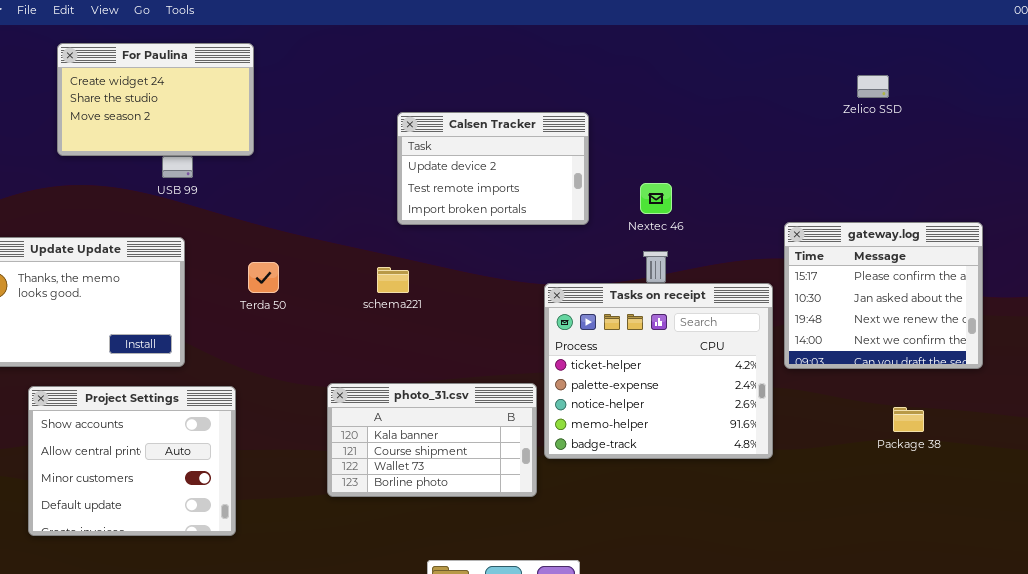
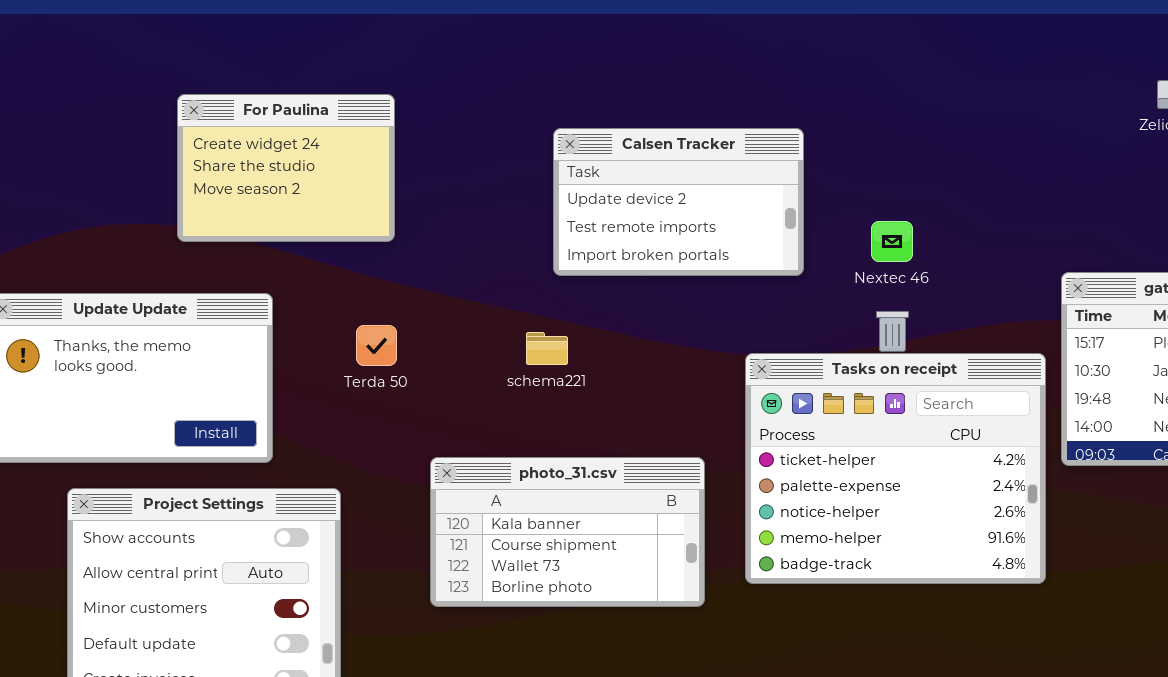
For Paulina: [57,43,254,156] -> [177,94,395,242], moved, resized
photo_31.csv: [327,383,537,497] -> [430,457,705,607], moved

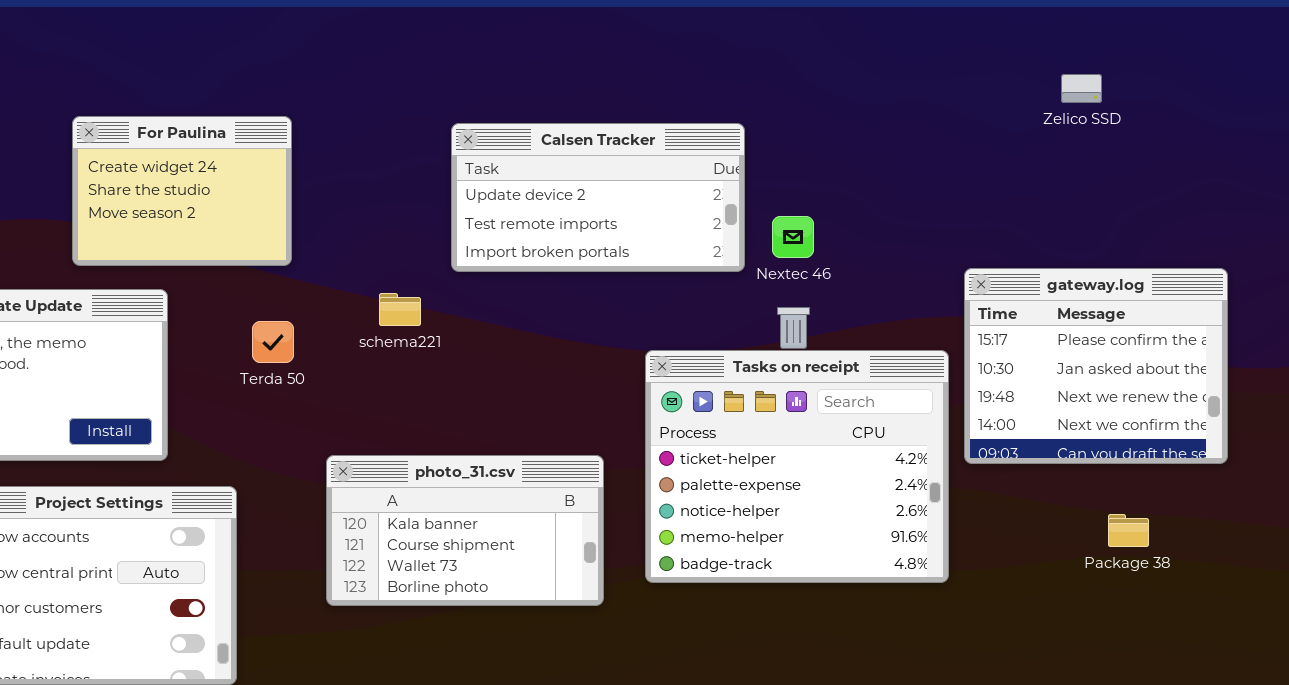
For Paulina: [177,94,395,242] -> [72,116,292,266], moved
Calsen Tracker: [553,128,804,276] -> [451,123,745,272], resized
schema221: [526,332,568,365] -> [379,293,421,326], moved

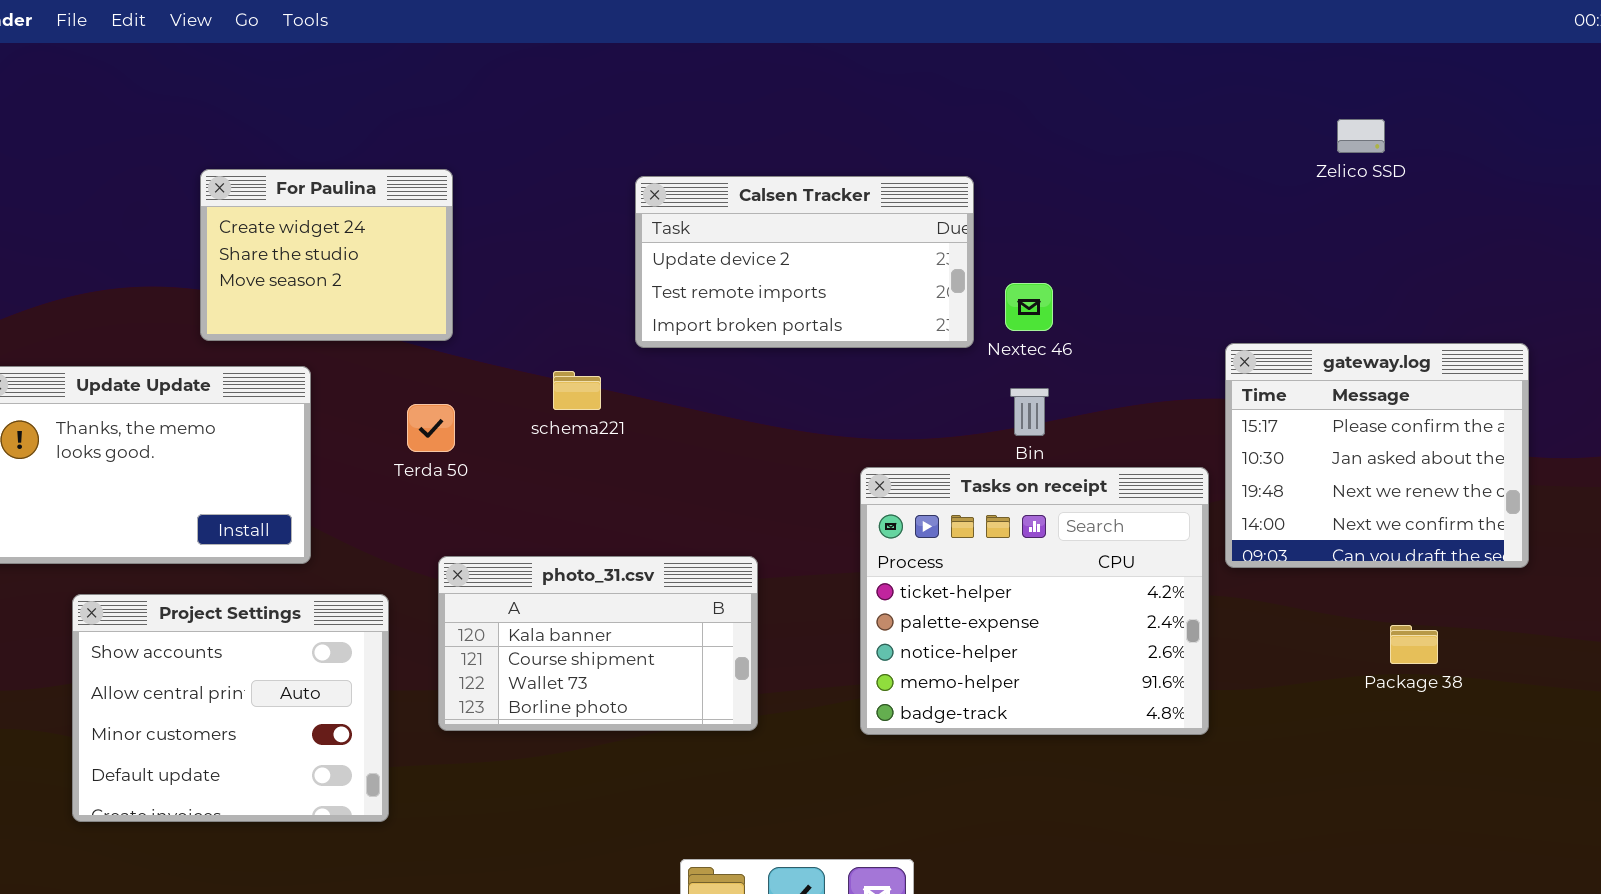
Tasks on receipt: [645,350,949,583] -> [860,467,1209,735], moved
photo_31.csv: [326,455,604,606] -> [438,556,758,731], moved

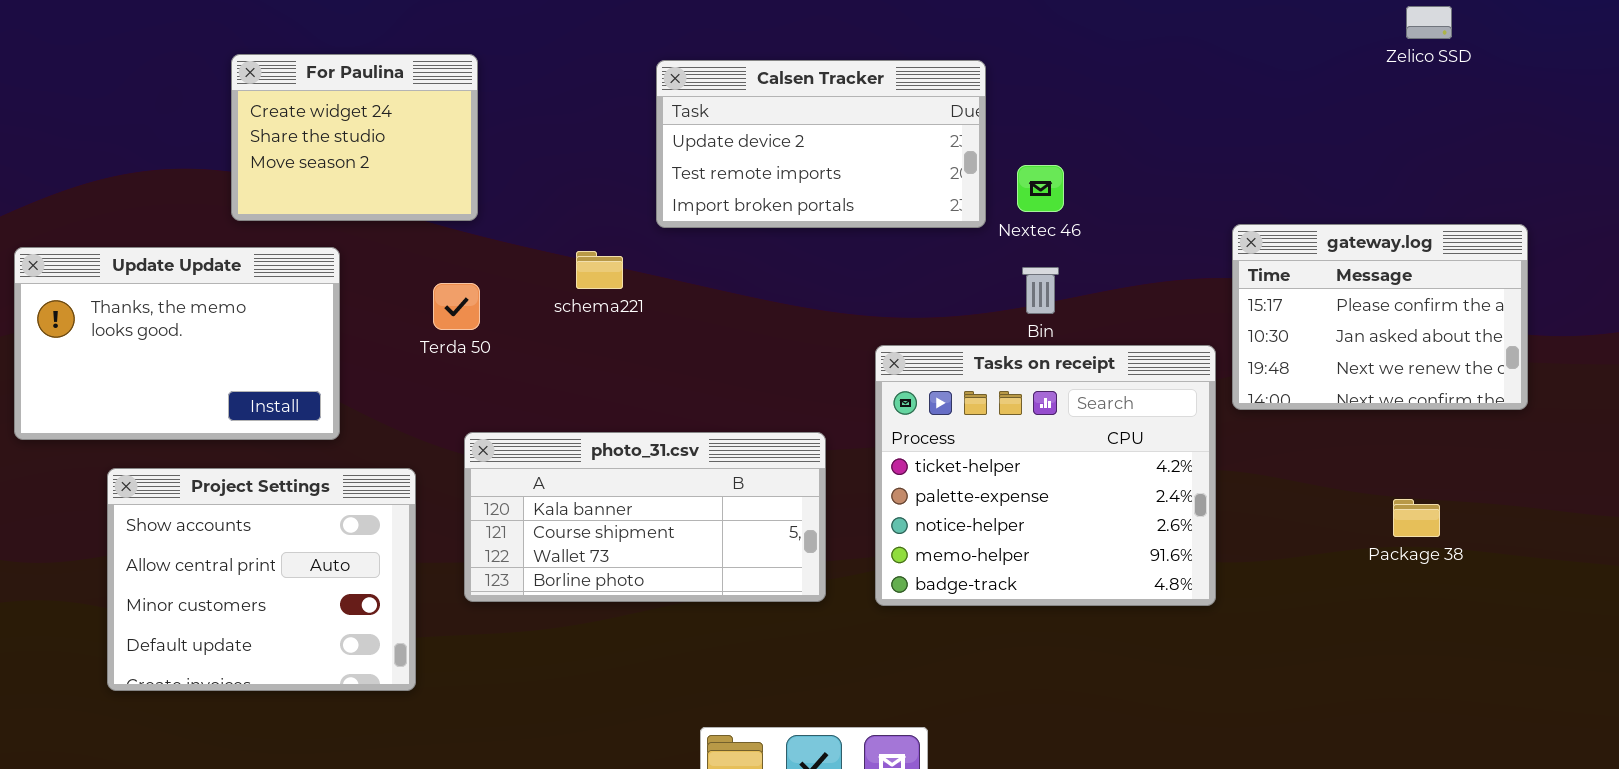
Zelico SSD: [1337,119,1385,153] -> [1406,6,1452,39], moved
gateway.log: [1225,343,1529,568] -> [1232,224,1528,410], resized
photo_31.csv: [438,556,758,731] -> [464,432,826,602], resized

